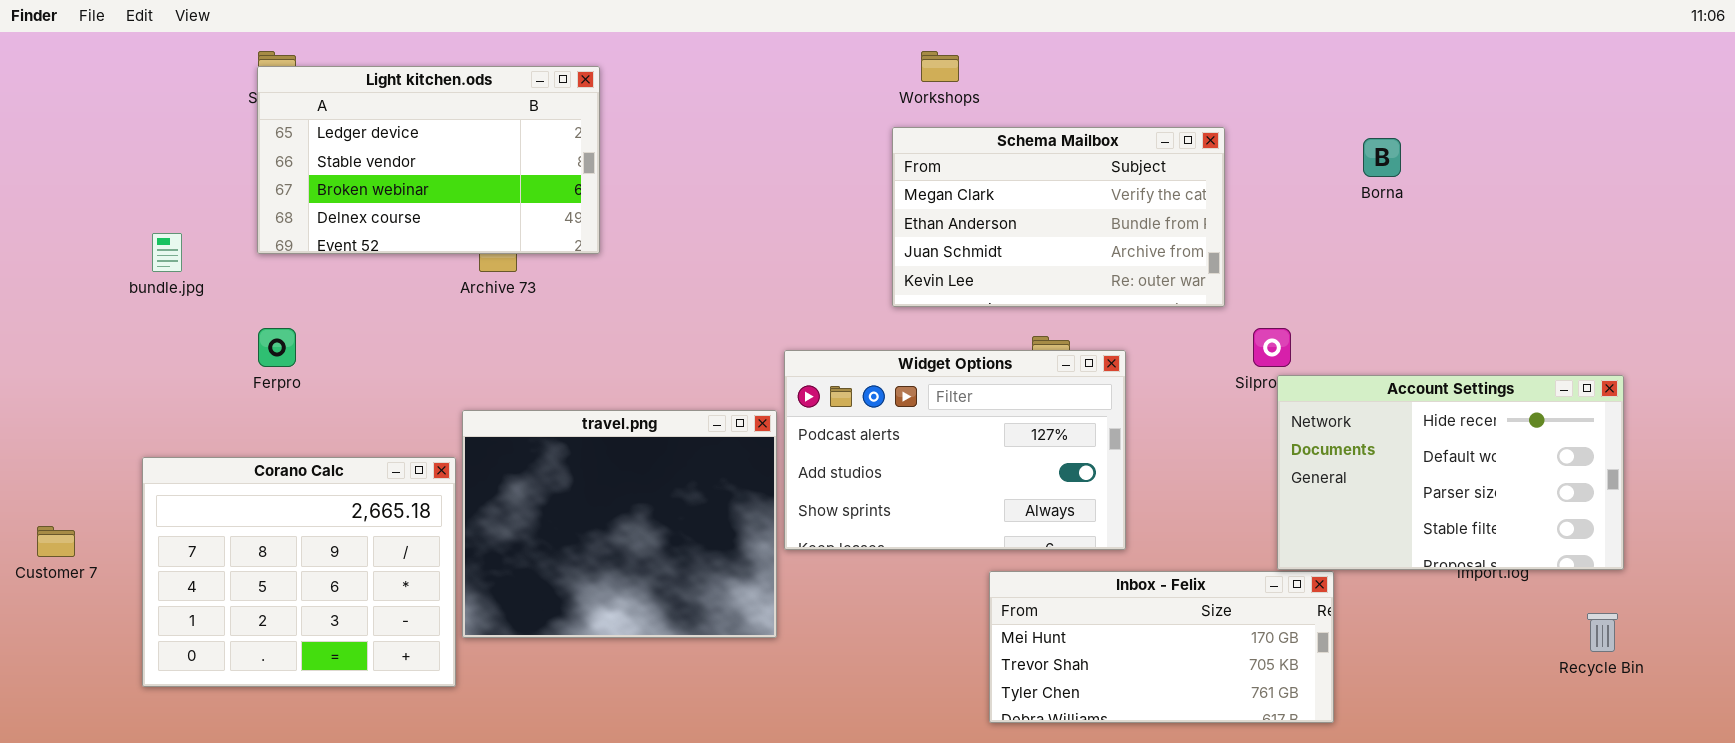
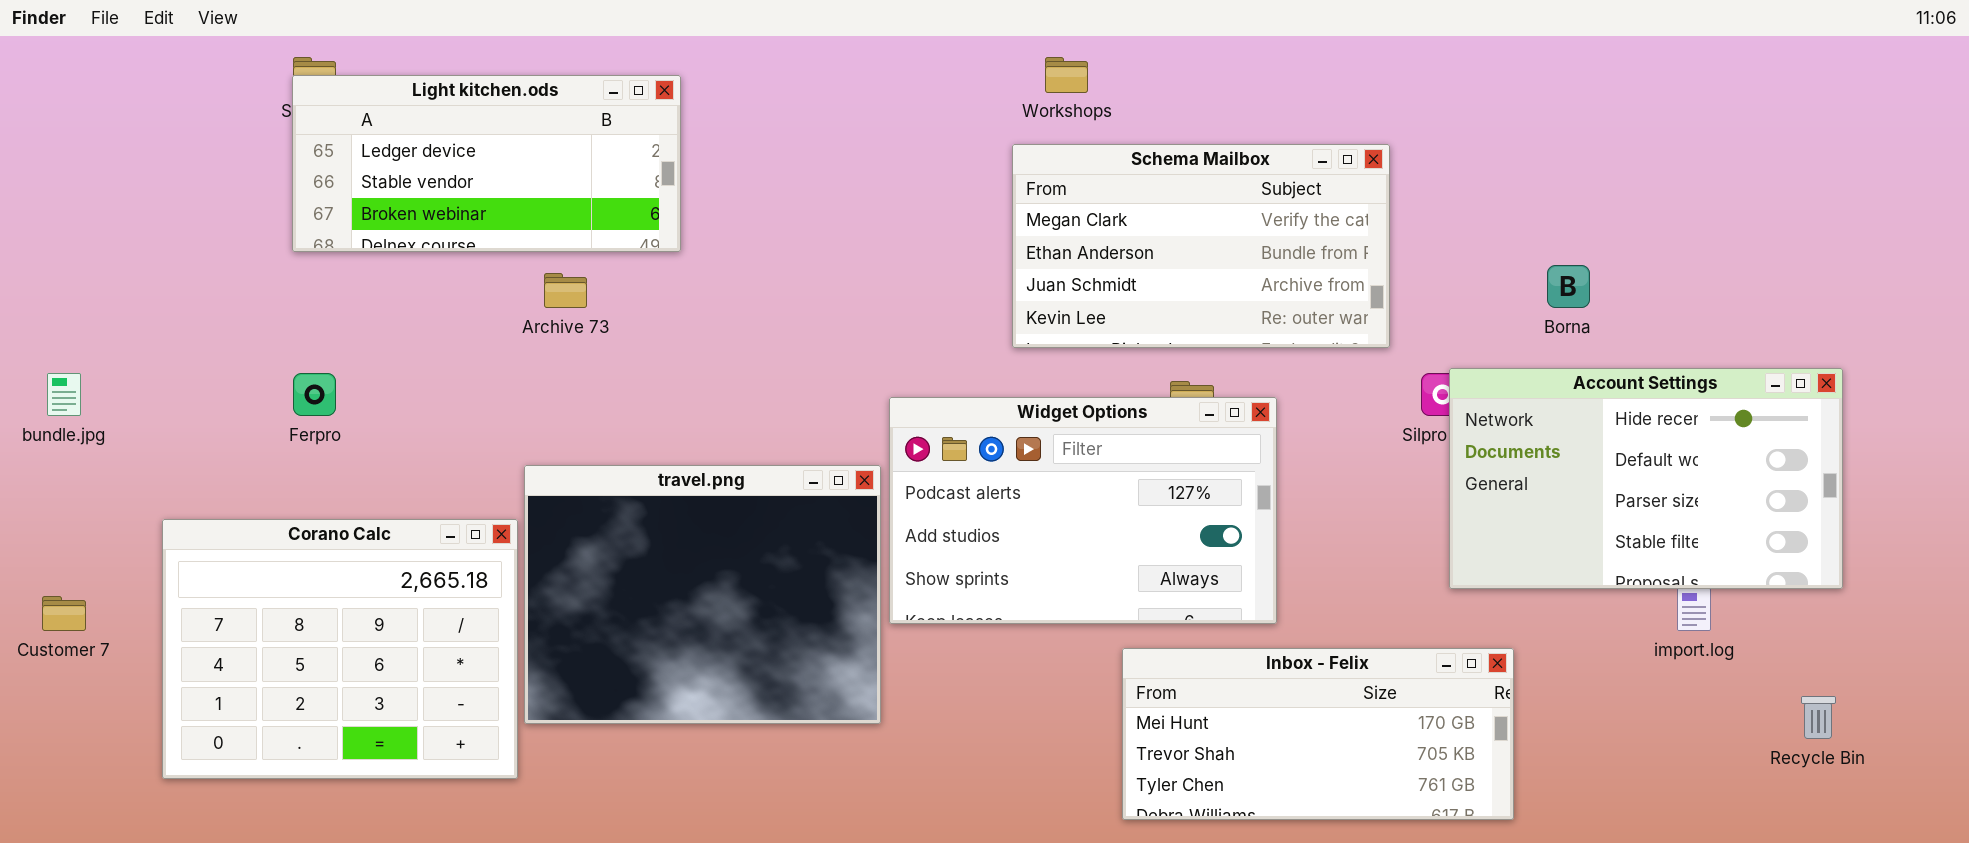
Light kitchen.ods: [257,66,600,254] -> [292,75,681,252], resized
Borna: [1363,138,1401,177] -> [1547,265,1590,308], moved
bundle.jpg: [152,233,182,272] -> [47,373,81,416], moved
Account Settings: [1277,375,1624,570] -> [1449,368,1843,589], moved

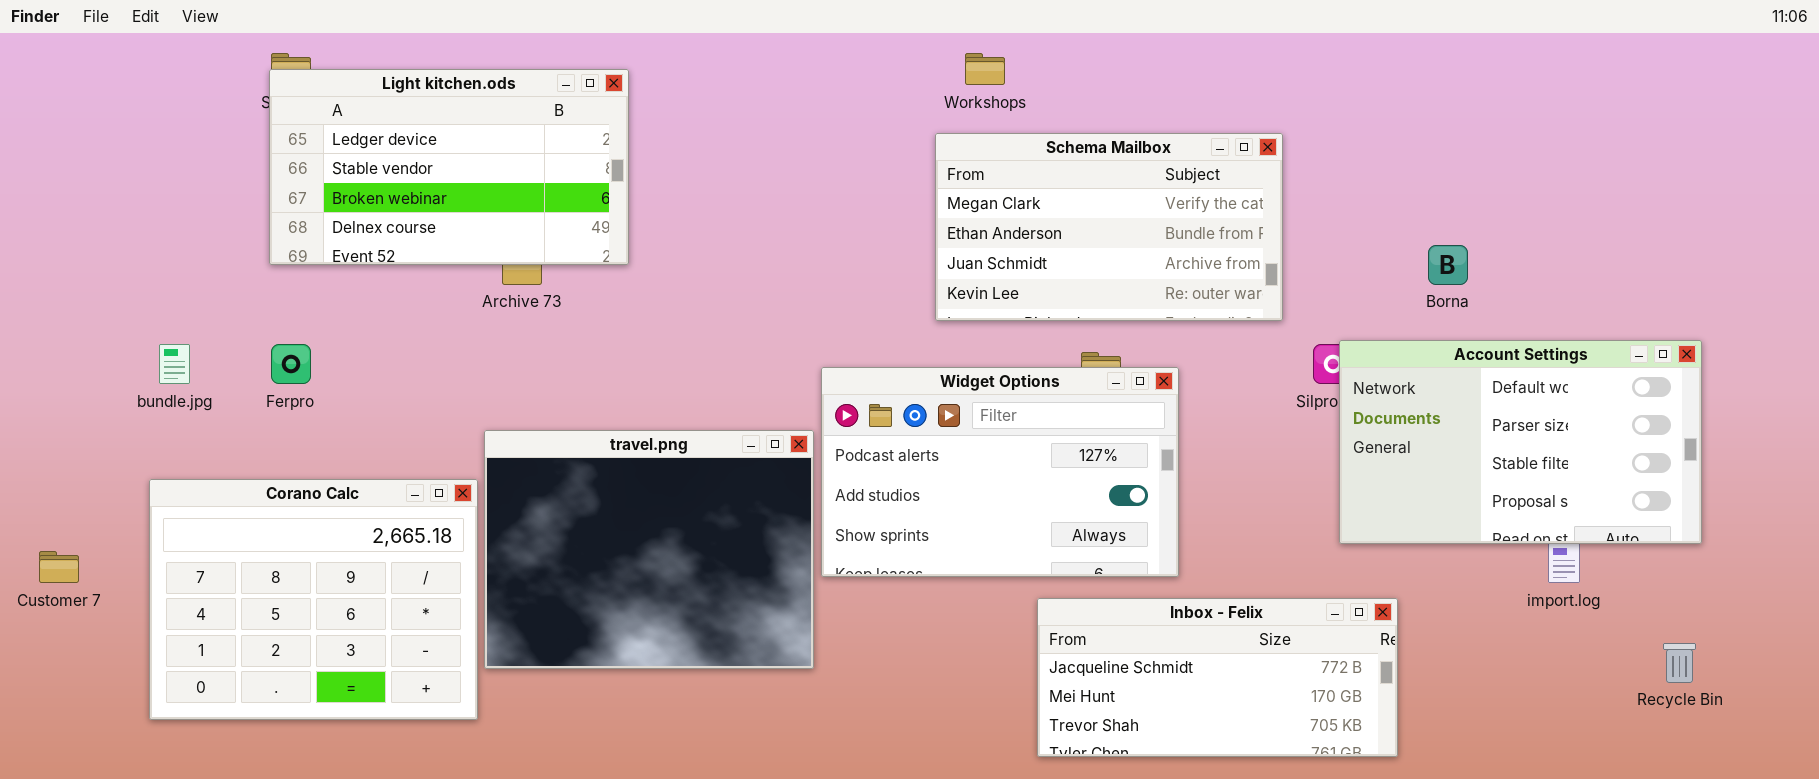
Light kitchen.ods: [292,75,681,252] -> [269,69,629,265], resized
Account Settings: [1449,368,1843,589] -> [1339,340,1702,544], scrolled down 1 row
bundle.jpg: [47,373,81,416] -> [159,344,190,384], moved
Inbox - Felix: [1122,648,1514,820] -> [1037,598,1398,757], scrolled up 1 row

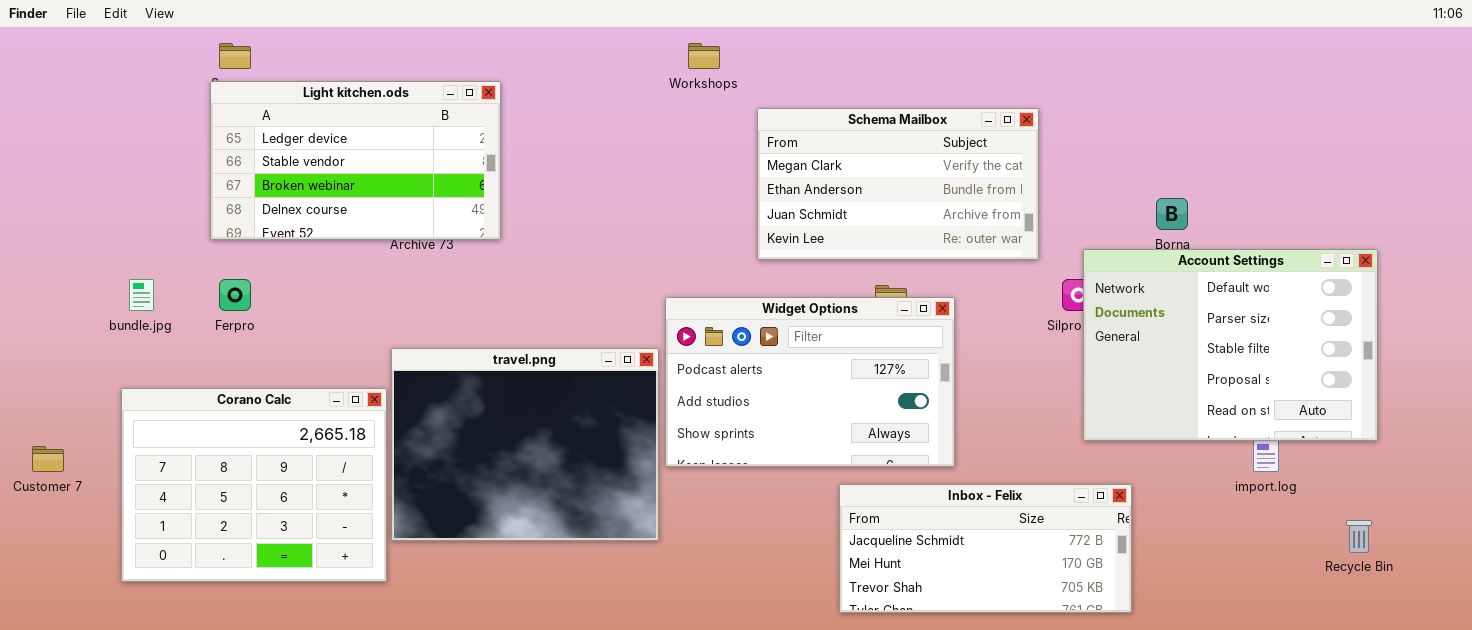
Workshops: [965,53,1005,85] -> [688,43,720,69], moved
Light kitchen.ods: [269,69,629,265] -> [210,81,501,240], moved
Account Settings: [1339,340,1702,544] -> [1083,249,1378,441], resized

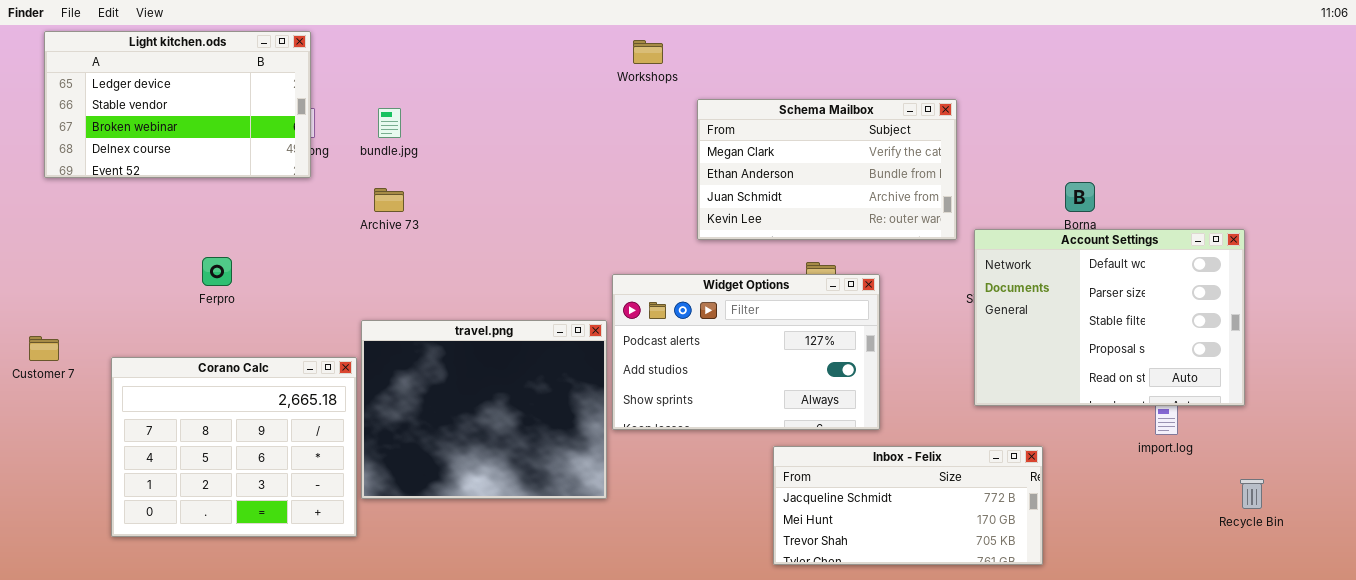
Light kitchen.ods: [210,81,501,240] -> [44,31,311,178], moved
Account Settings: [1083,249,1378,441] -> [974,229,1245,406], moved
bundle.jpg: [129,279,154,311] -> [378,108,401,138], moved
Customer 7: [32,446,64,472] -> [29,336,59,361], moved

